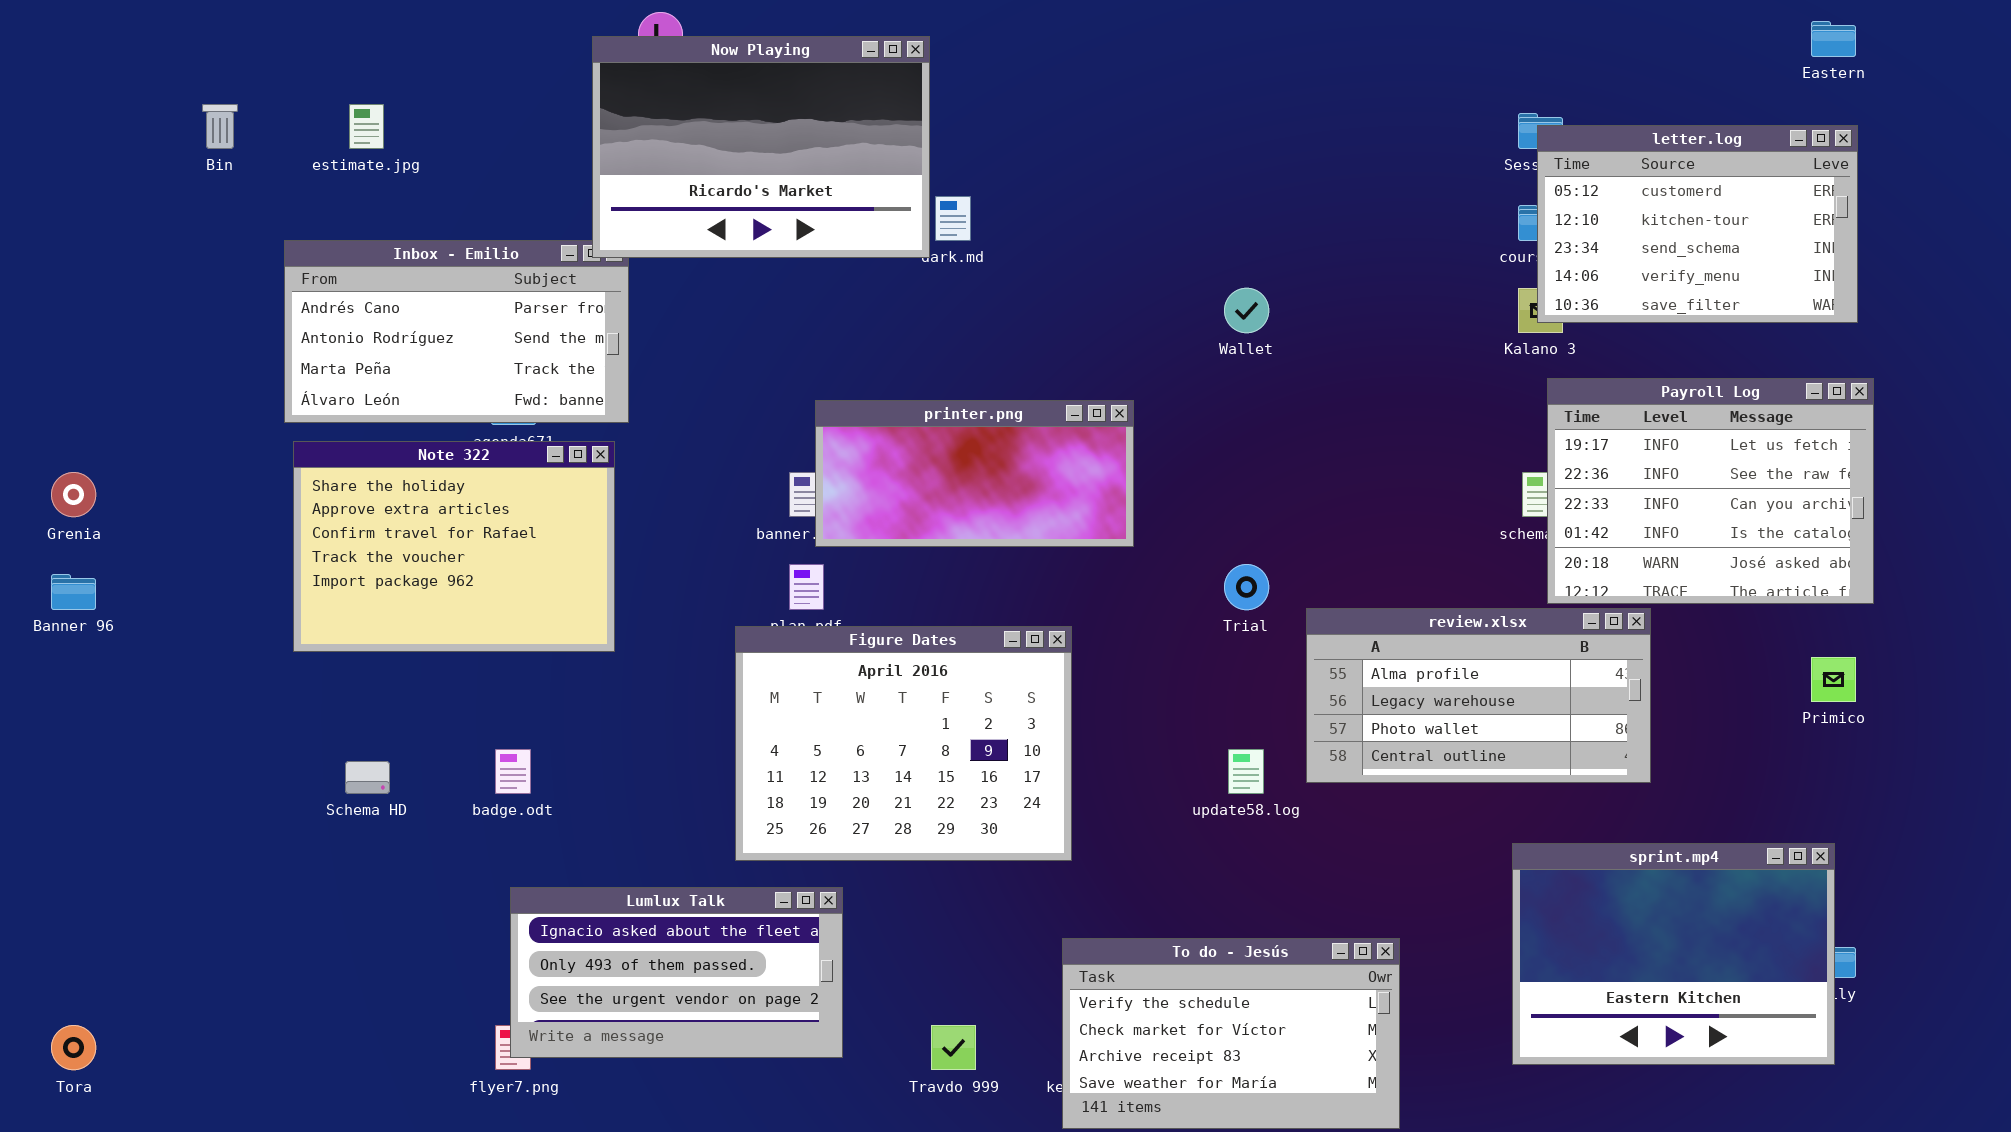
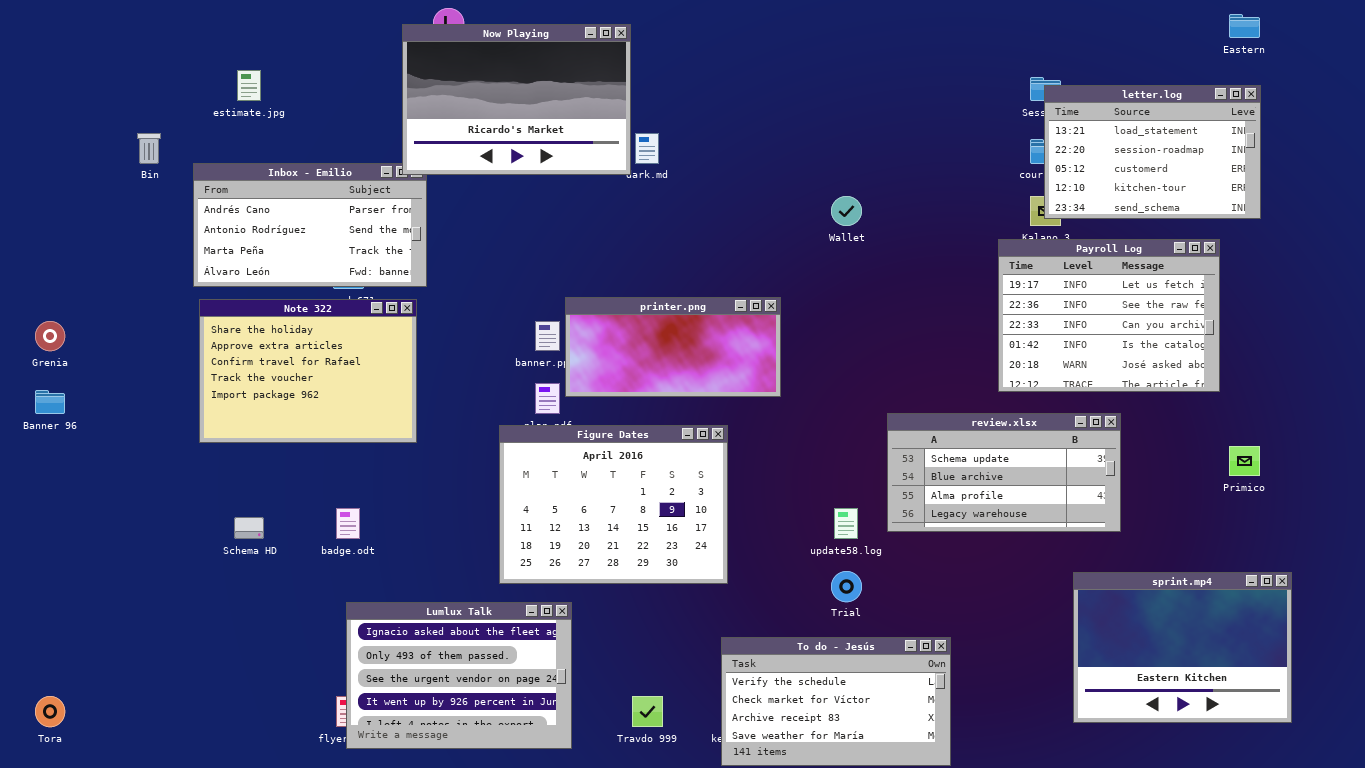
Bin: [202,104,238,149] -> [137,133,161,164], moved
letter.log: [1537,125,1858,323] -> [1044,85,1261,219], scrolled up 2 rows
Payroll Log: [1547,378,1874,604] -> [998,239,1220,392], moved
printer.png: [815,400,1134,547] -> [565,297,781,397], moved
Trial: [1224,564,1269,610] -> [831,571,862,602], moved
review.xlsx: [1306,608,1651,783] -> [887,413,1121,532], scrolled up 2 rows
sprint.mp4: [1512,843,1835,1065] -> [1073,572,1292,723], moved
Lumlux Talk: [510,887,843,1058] -> [346,602,572,749], resized

